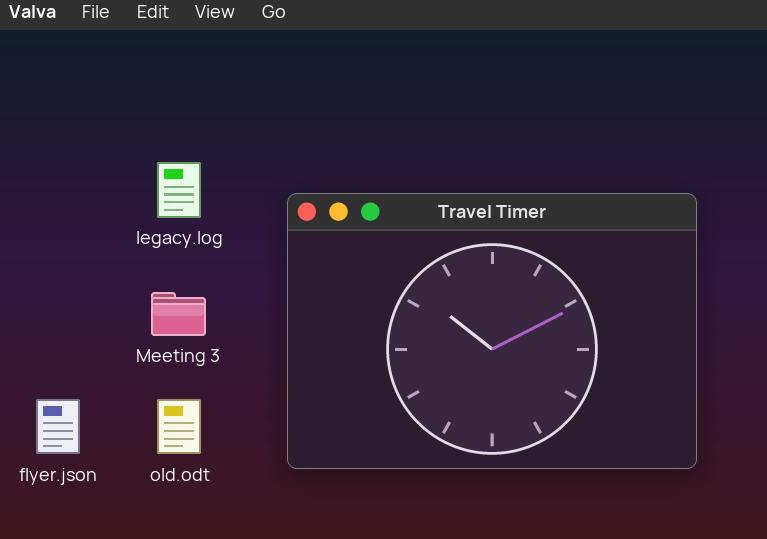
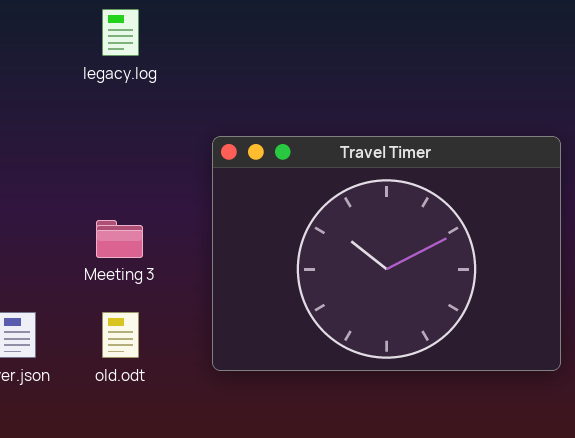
legacy.log: [157,162,201,218] -> [102,9,139,56], moved

